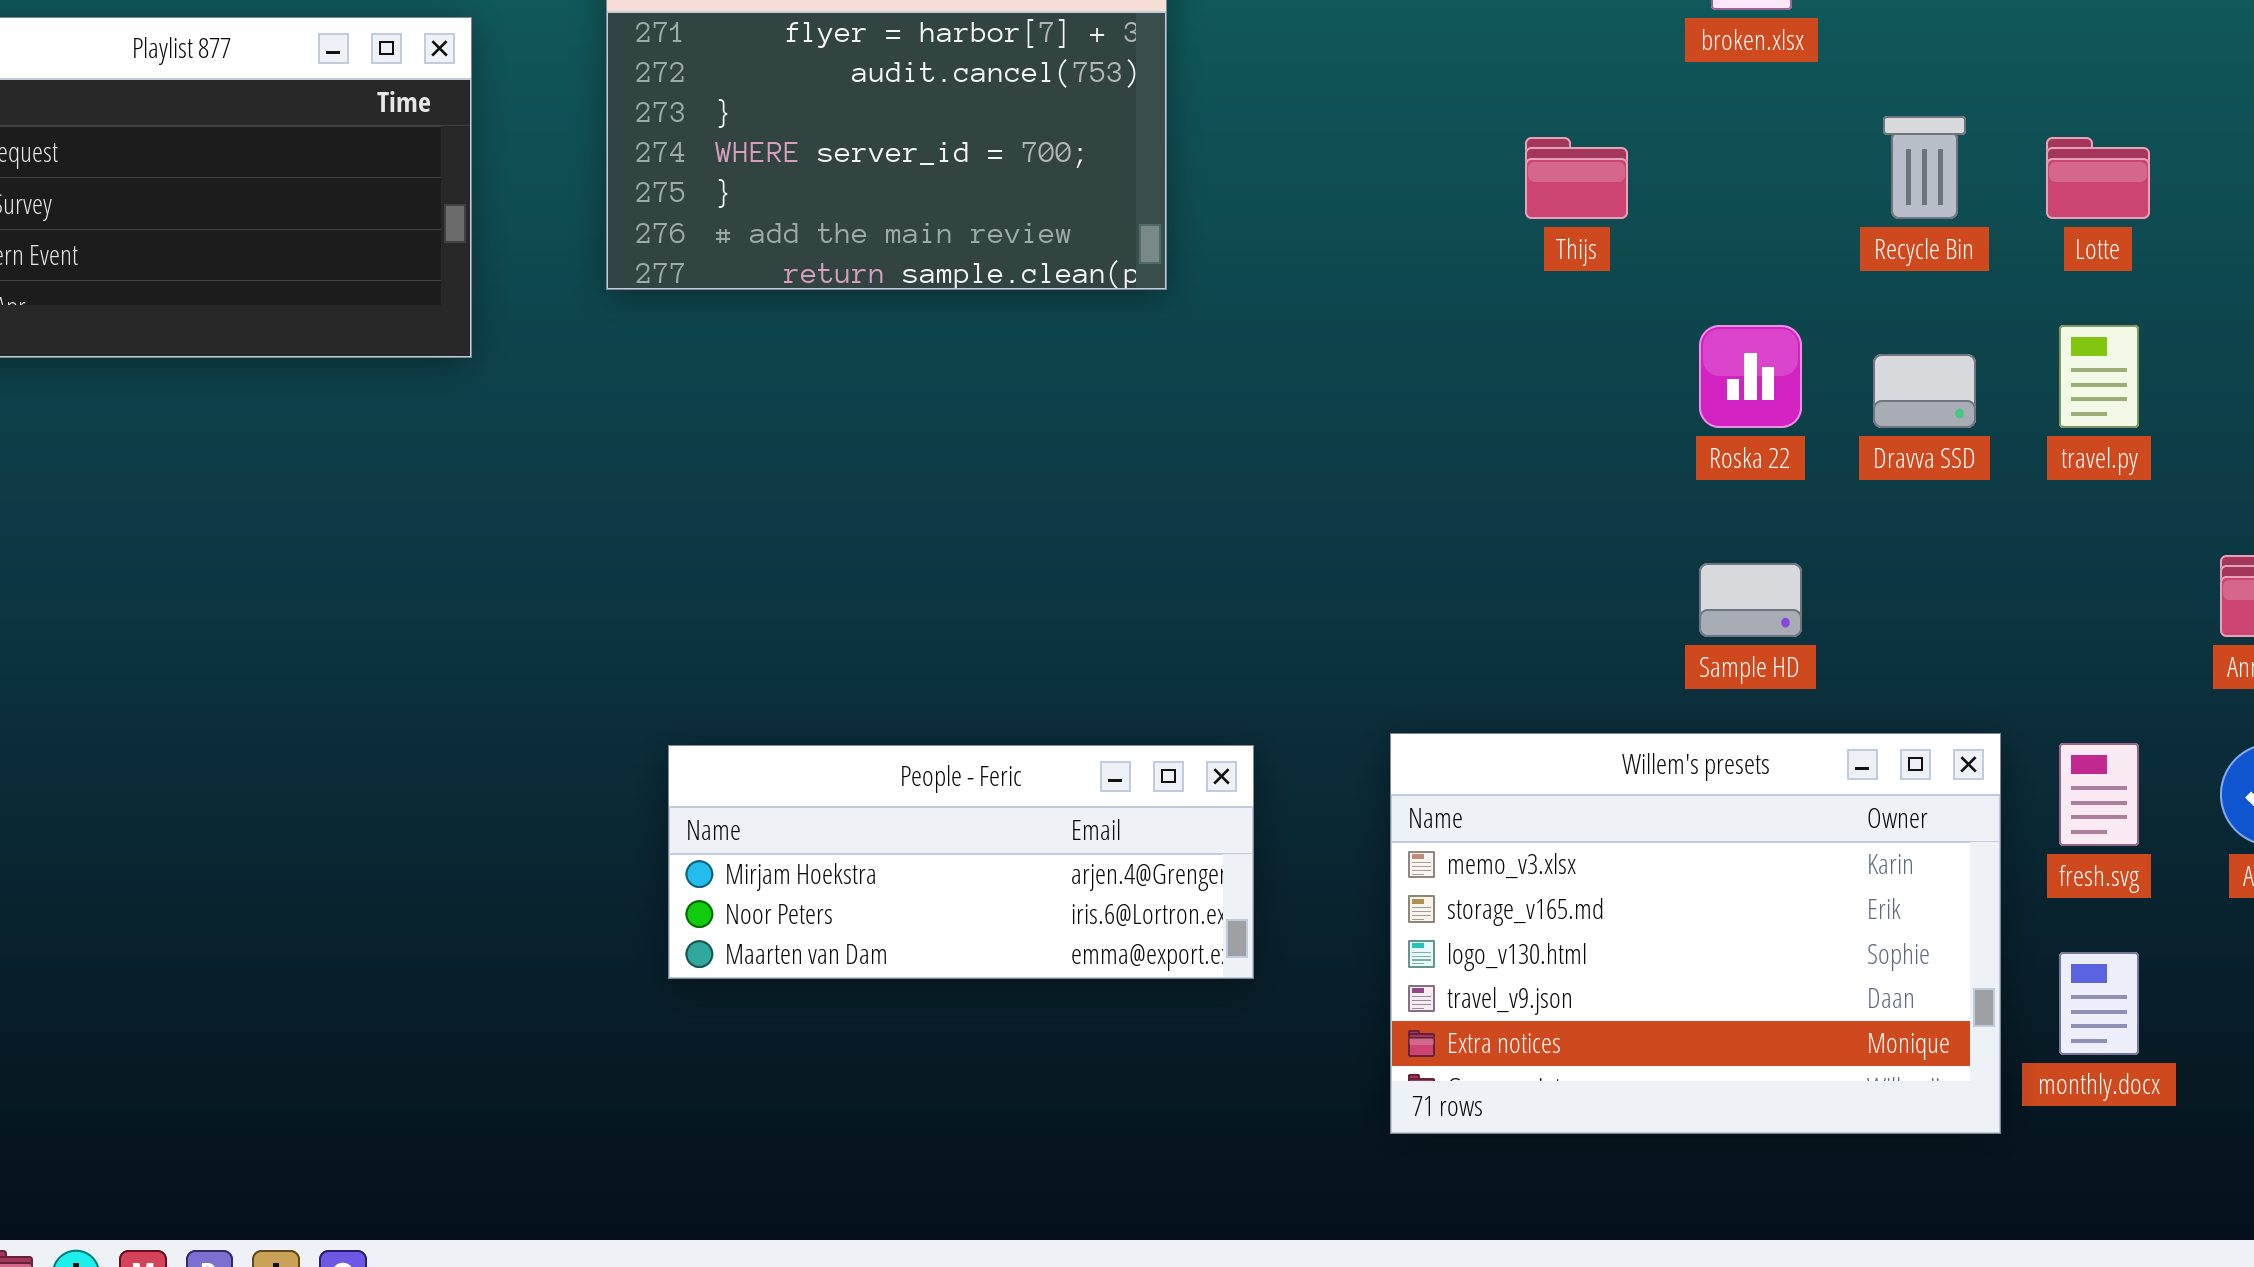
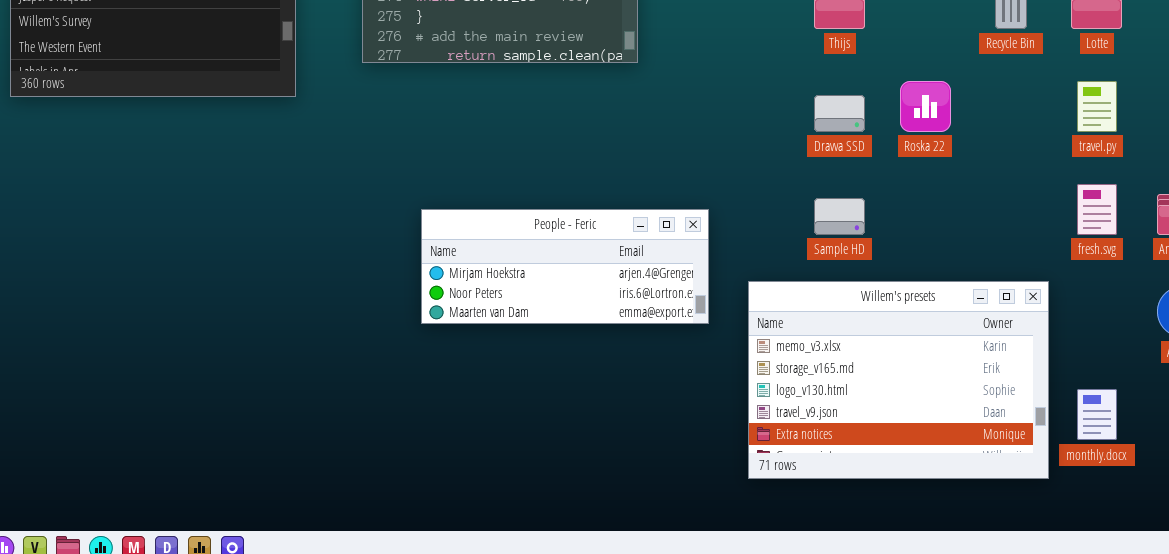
Dravva SSD: [1873,354,1976,428] -> [814,95,865,132], moved
Sample HD: [1699,563,1802,637] -> [814,198,865,235], moved
fresh.svg: [2059,743,2139,846] -> [1077,184,1117,235], moved
People - Feric: [668,745,1254,979] -> [421,209,709,324], moved

